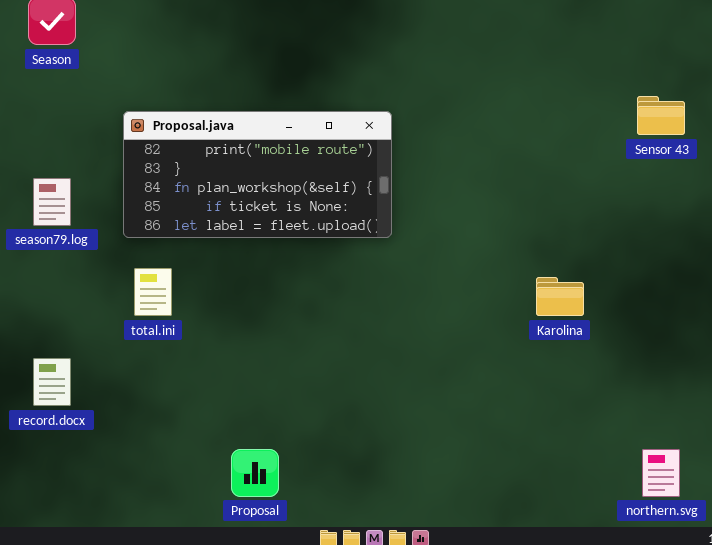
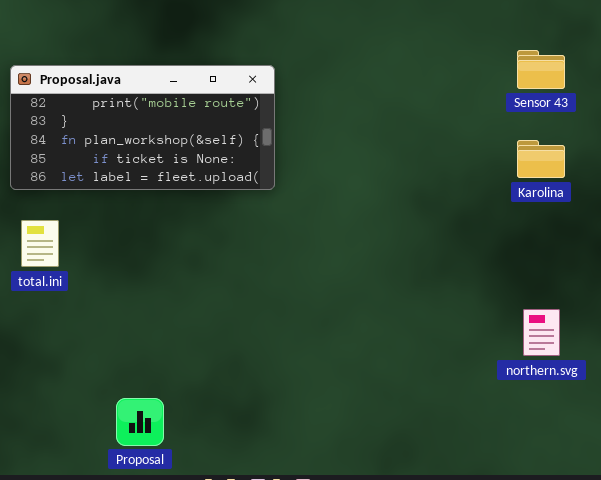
Karolina: [536,277,584,316] -> [517,140,565,178], moved
northern.svg: [642,449,680,497] -> [523,309,560,356], moved

